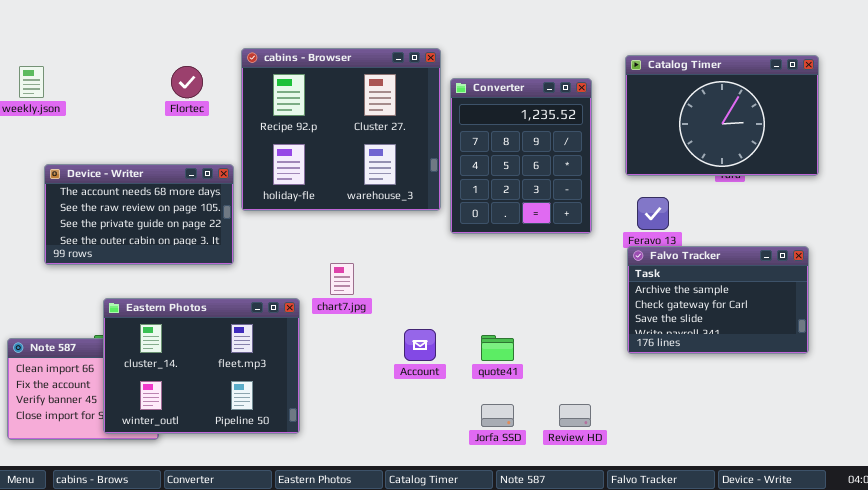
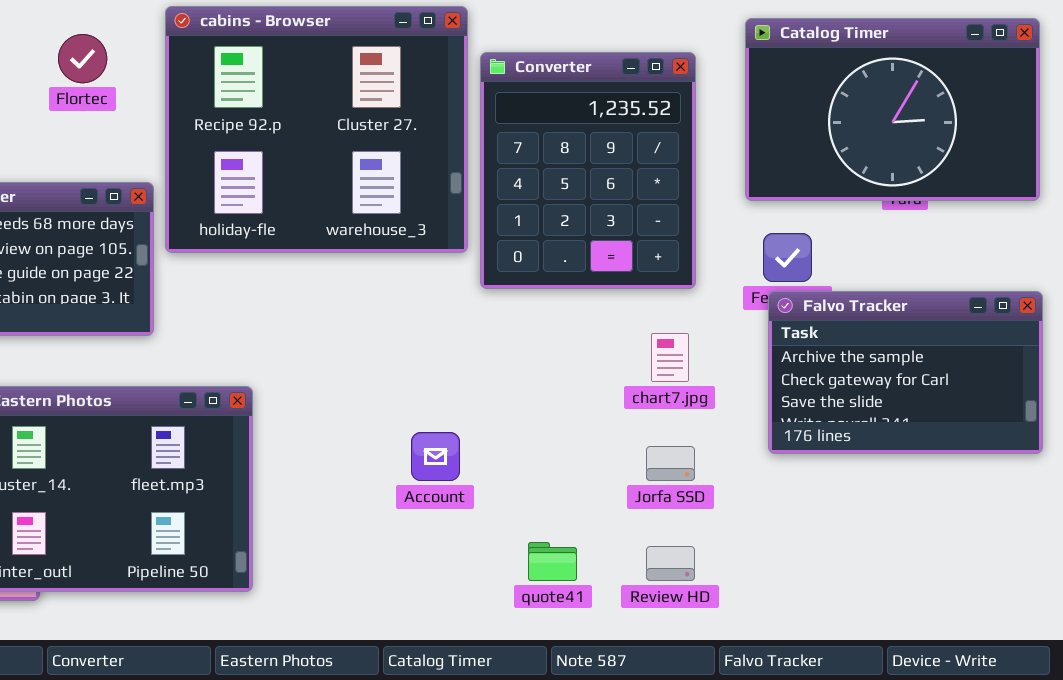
Falvo Tracker: [627,246,809,354] -> [768,291,1043,454], moved
chart7.jpg: [330,263,354,295] -> [651,333,689,382], moved
quote41: [481,335,514,361] -> [528,542,577,581], moved
Jorfa SSD: [481,404,514,427] -> [646,446,695,481], moved

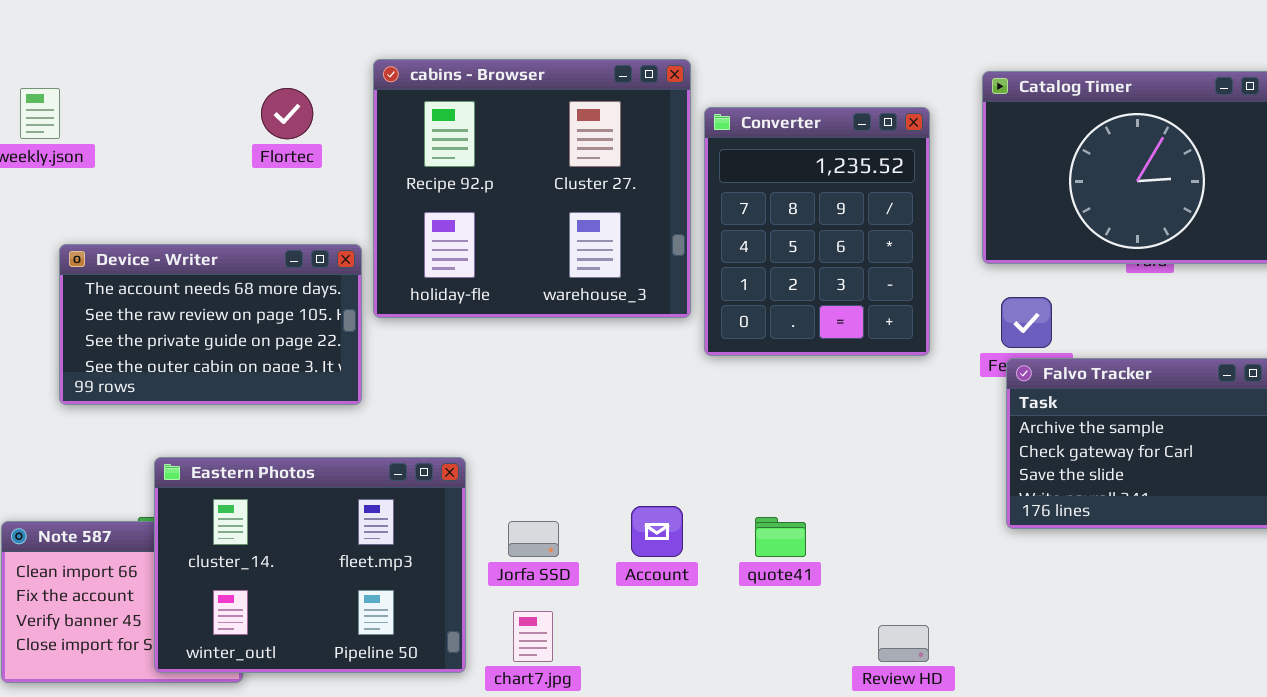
chart7.jpg: [651,333,689,382] -> [513,611,553,662], moved
Jorfa SSD: [646,446,695,481] -> [508,521,559,557], moved
quote41: [528,542,577,581] -> [755,517,806,557], moved

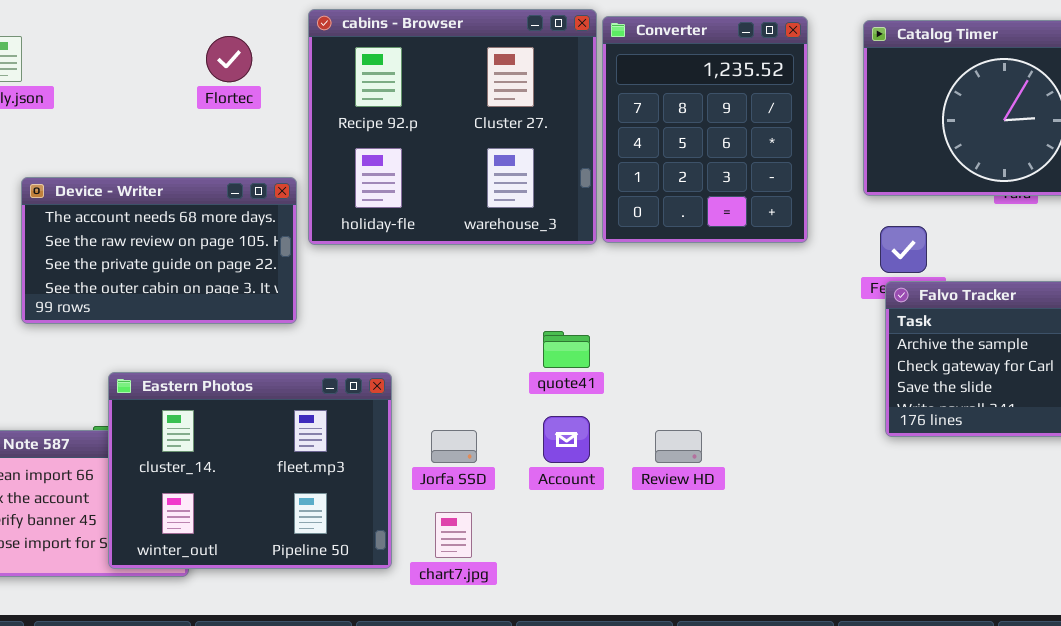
Converter: [704,107,930,356] -> [602,16,808,243], moved
quote41: [755,517,806,557] -> [543,331,590,368], moved
Review HD: [878,625,929,662] -> [655,430,702,463], moved

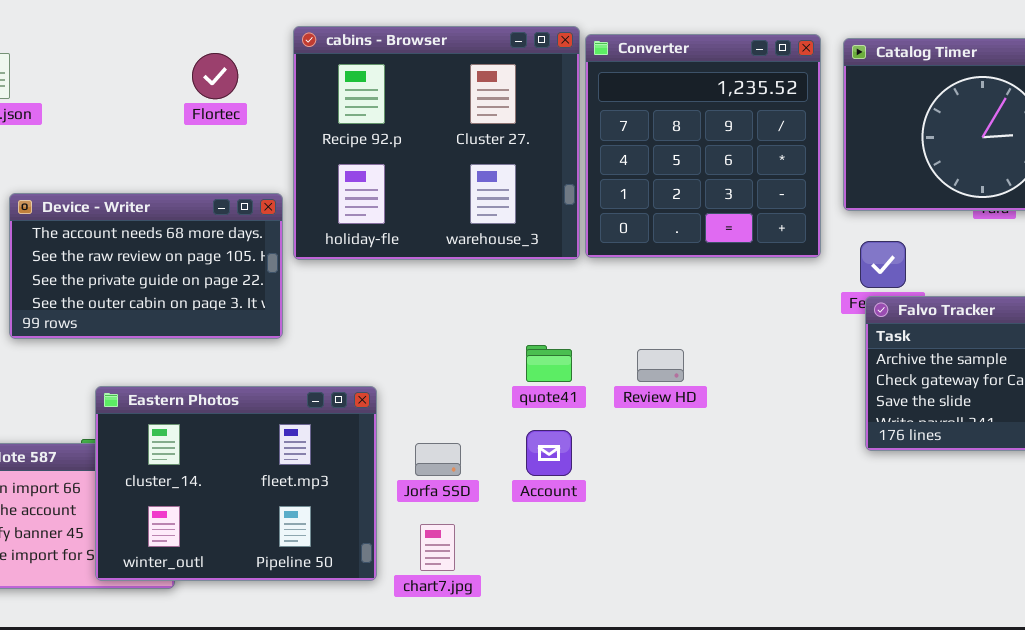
Converter: [602,16,808,243] -> [585,34,821,258], resized
Review HD: [655,430,702,463] -> [637,349,684,382], moved

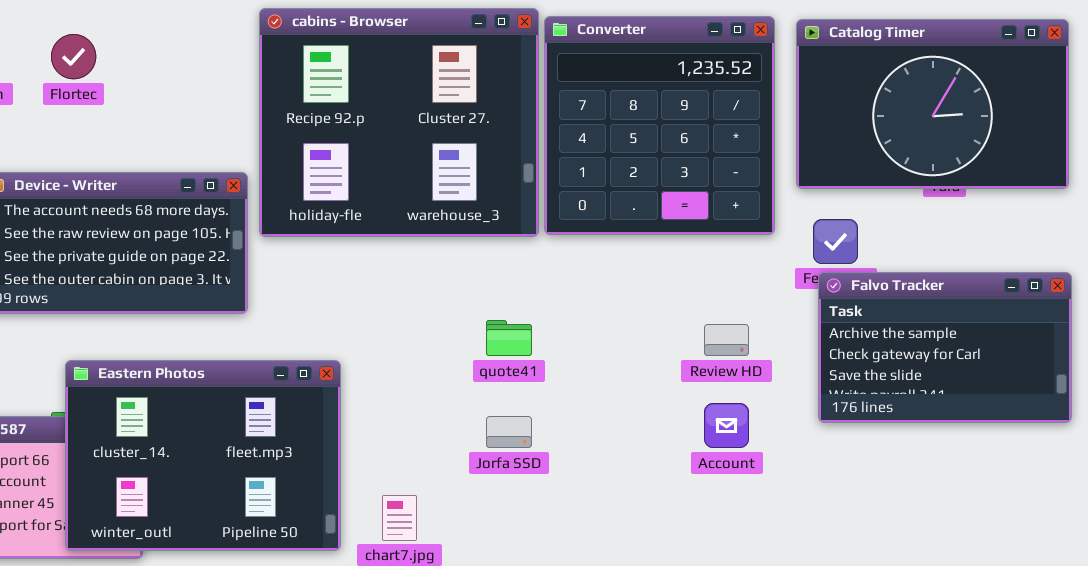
Flortec: [192,53,238,99] -> [51,34,96,79], moved
Review HD: [637,349,684,382] -> [704,324,749,356], moved
Account: [526,430,572,476] -> [704,403,749,448], moved
Jorfa SSD: [415,443,461,476] -> [486,416,532,448], moved

